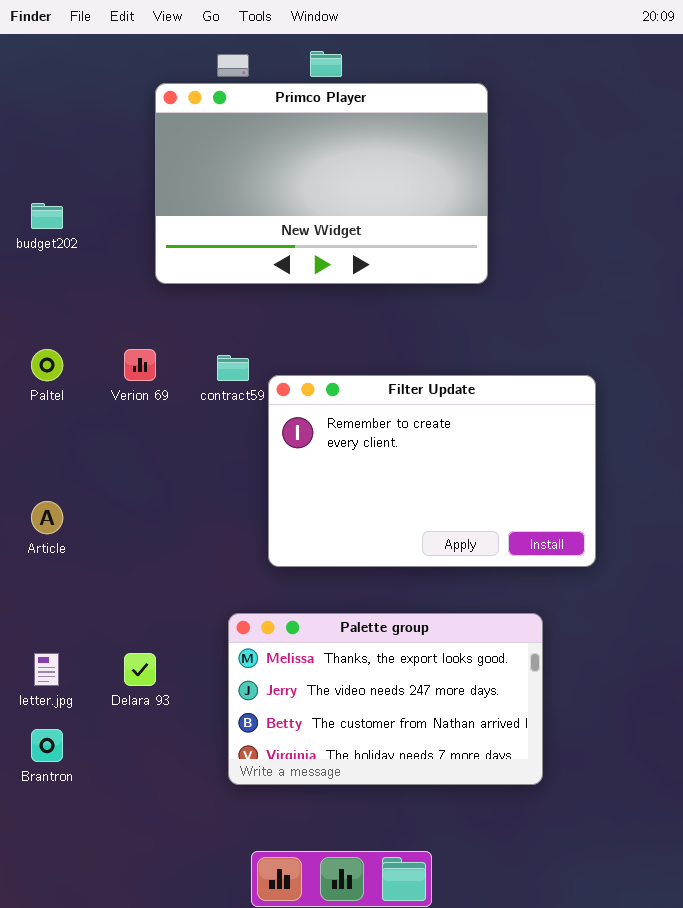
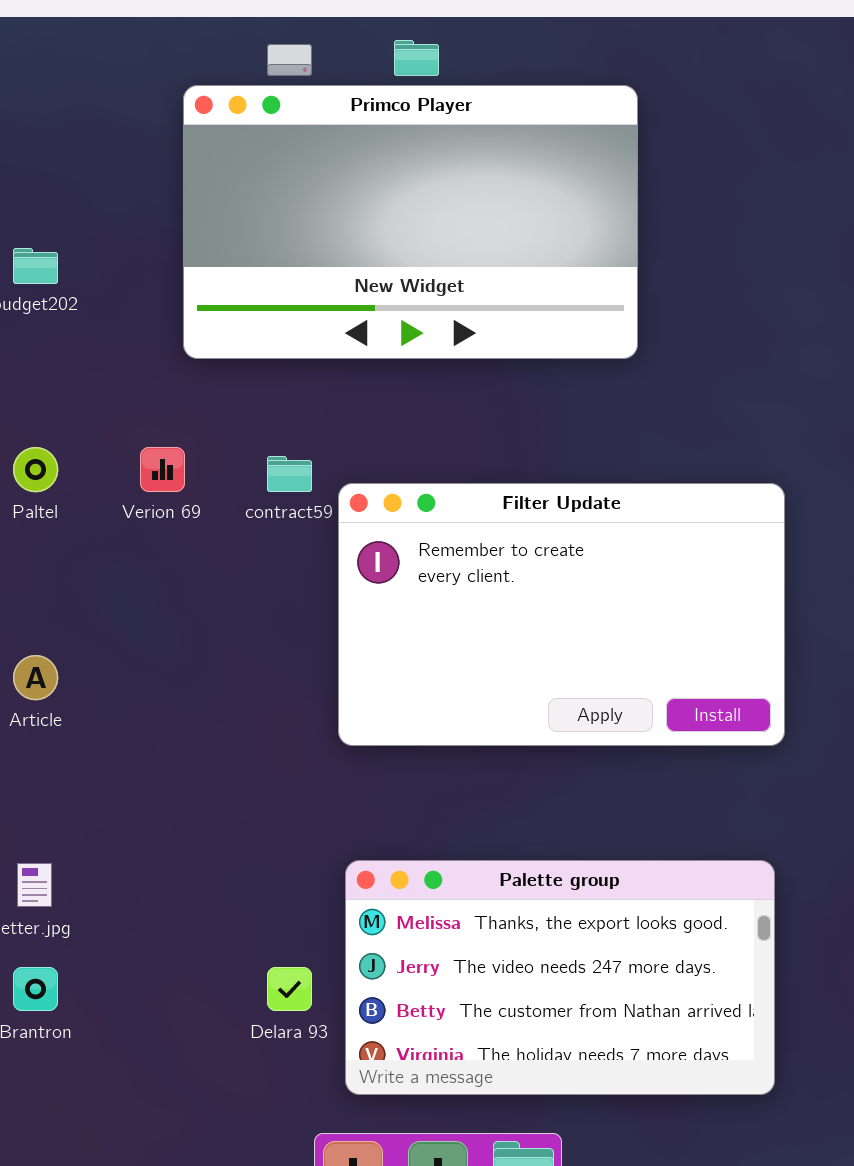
Palette group: [228,613,543,785] -> [345,860,775,1095], moved
Delara 93: [124,653,156,686] -> [267,967,312,1011], moved

